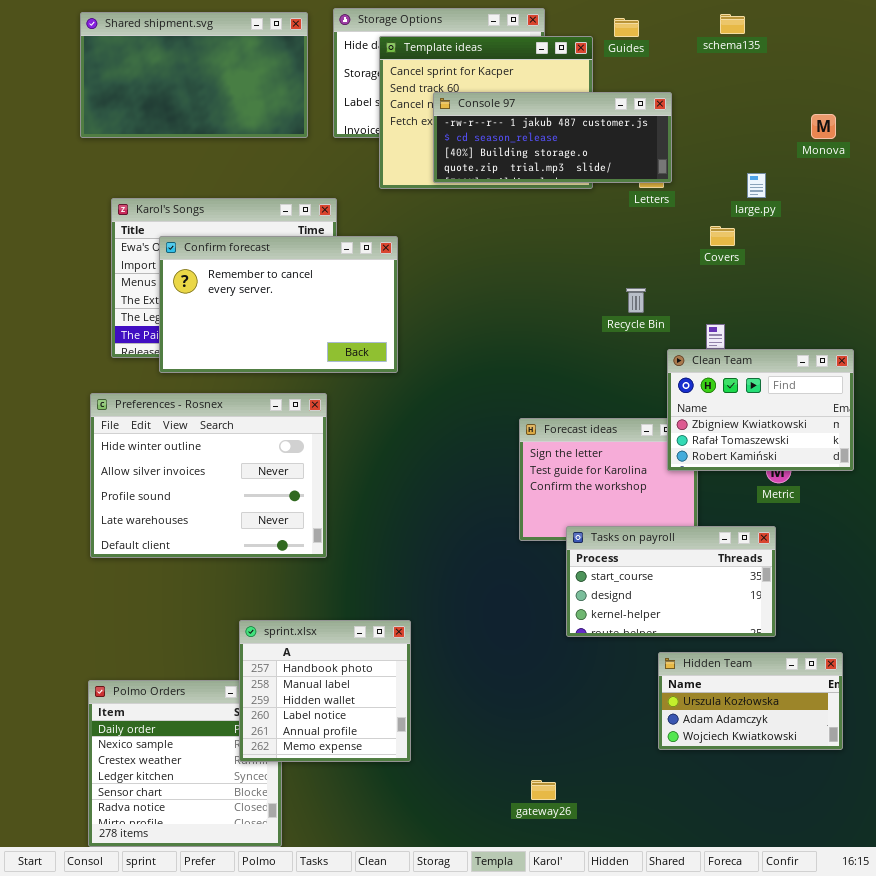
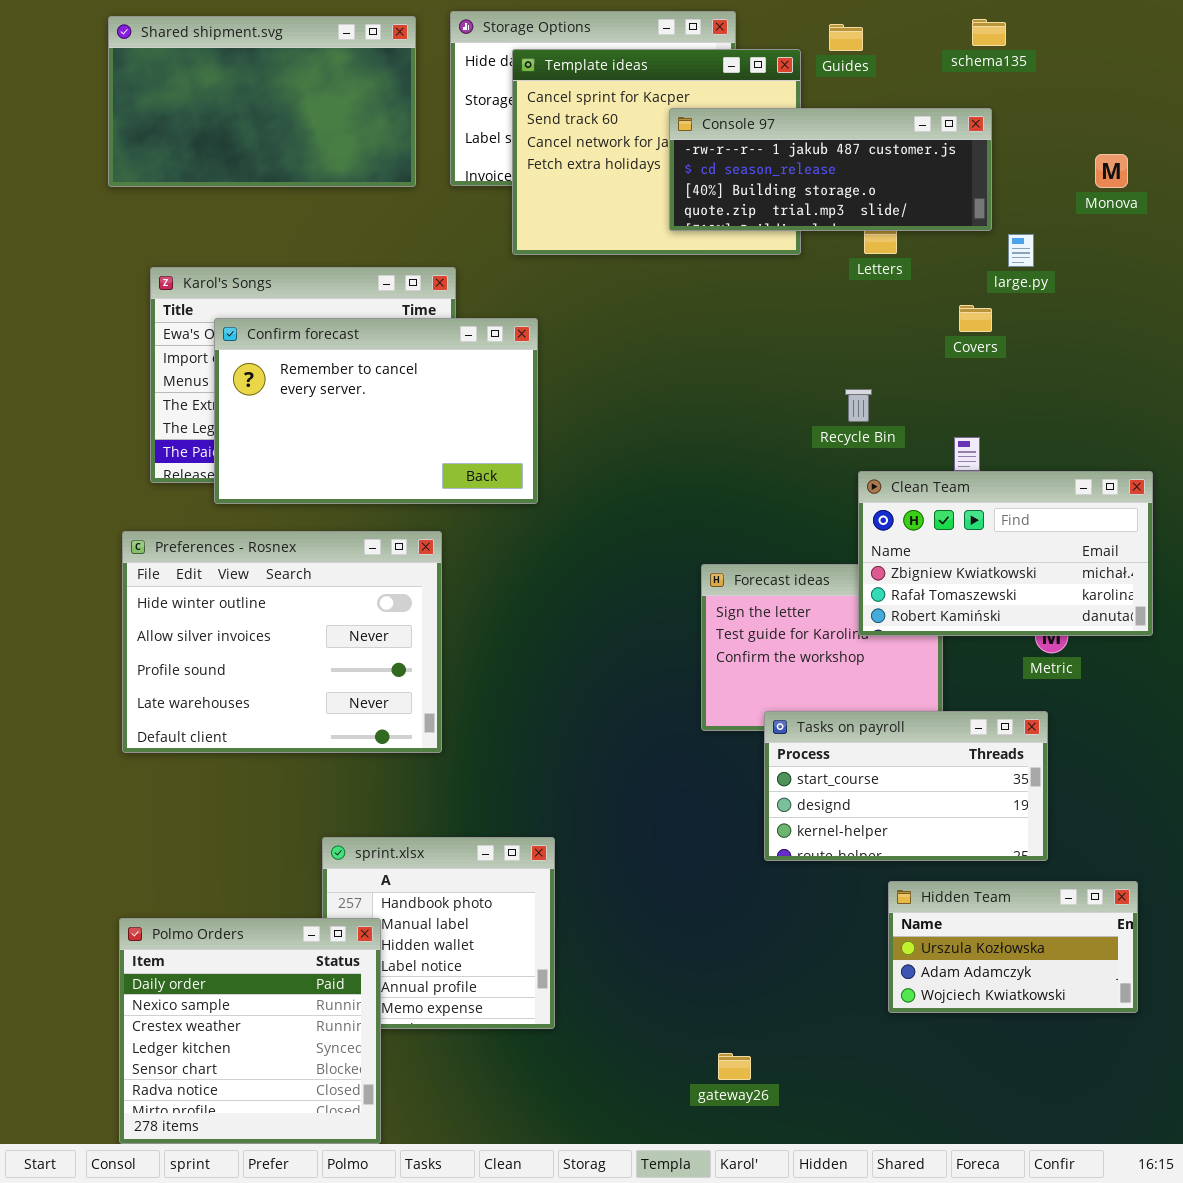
Console 97: [433,92,672,183] -> [669,108,992,231], moved
Clean Team: [667,349,854,471] -> [858,471,1153,636], resized
Polmo Orders: [88,680,282,847] -> [119,918,381,1144], raised

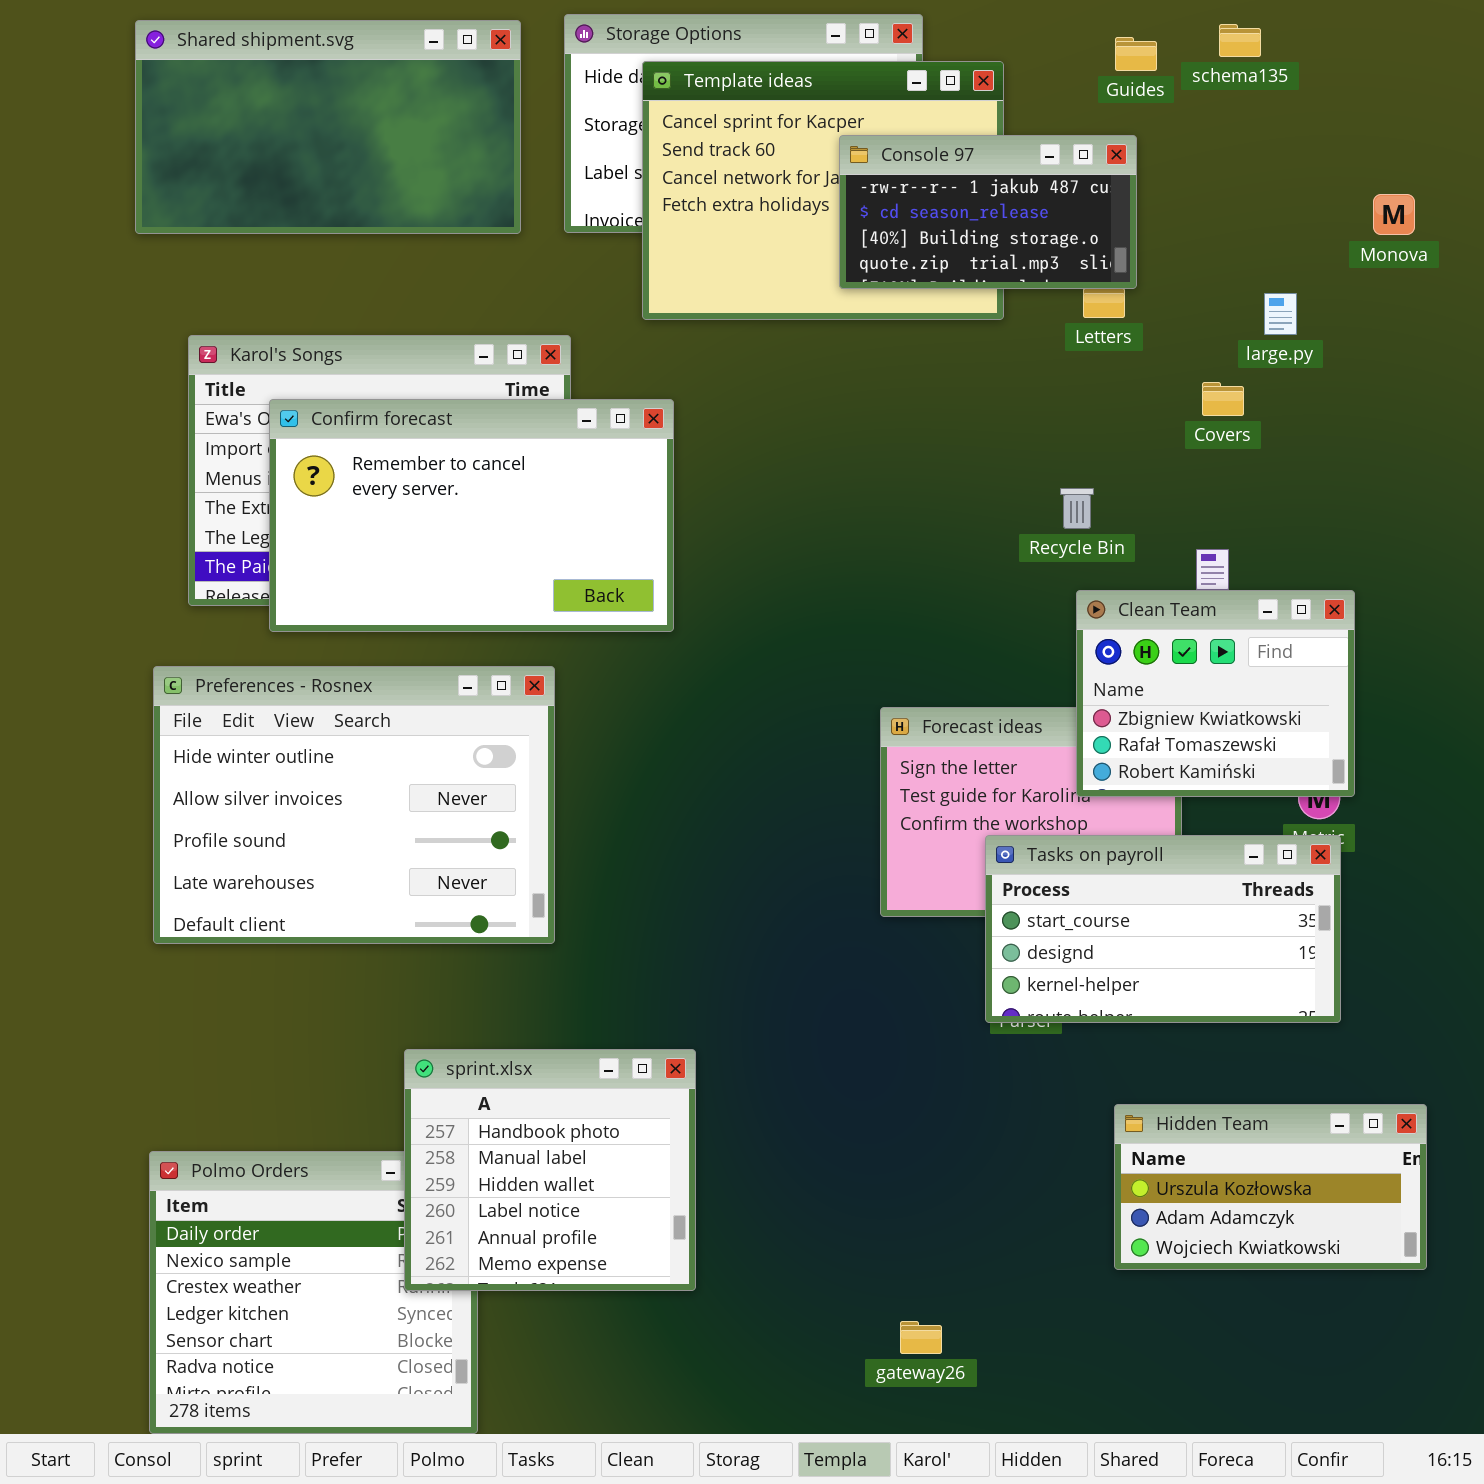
Guides: [829,24,863,51] -> [1115,37,1157,71], moved
Console 97: [669,108,992,231] -> [839,135,1137,289], resized
Clean Team: [858,471,1153,636] -> [1076,590,1355,797], resized
Tasks on payroll: [764,711,1048,861] -> [985,835,1341,1023], moved
sprint.xlsx: [322,837,555,1029] -> [404,1049,696,1291], raised

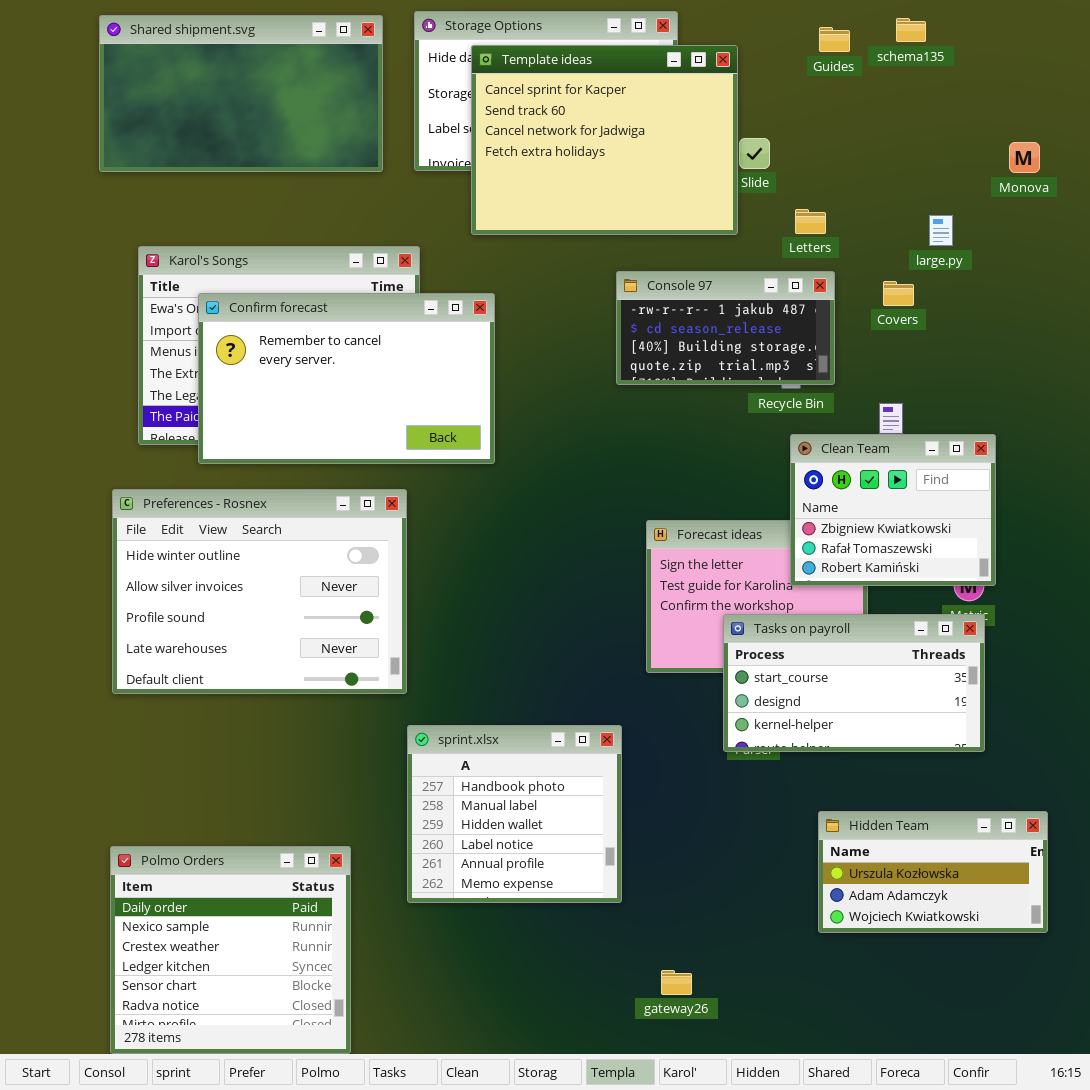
Console 97: [839,135,1137,289] -> [616,271,835,385], moved
sprint.xlsx: [404,1049,696,1291] -> [407,725,622,903], moved

